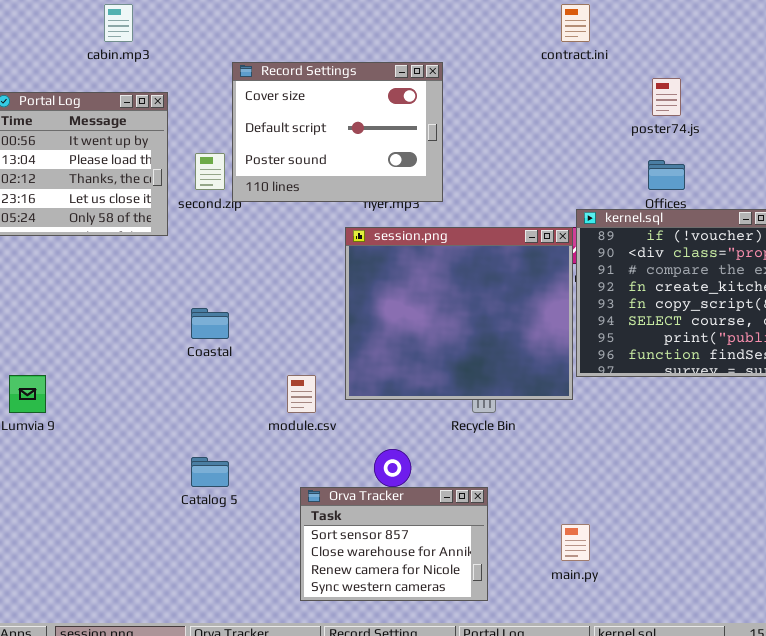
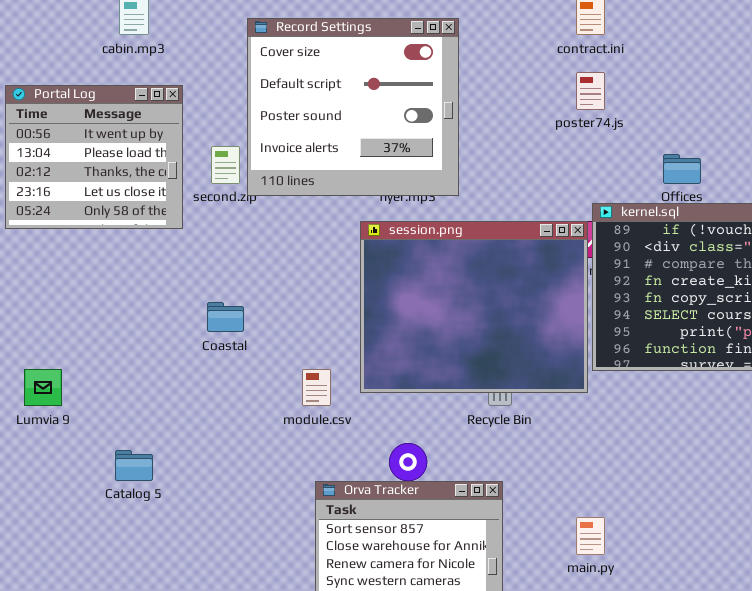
Record Settings: [232,62,443,202] -> [247,18,459,196], resized
poster74.js: [652,78,681,116] -> [576,72,605,110], moved
Catalog 5: [191,457,229,487] -> [115,450,153,481], moved

